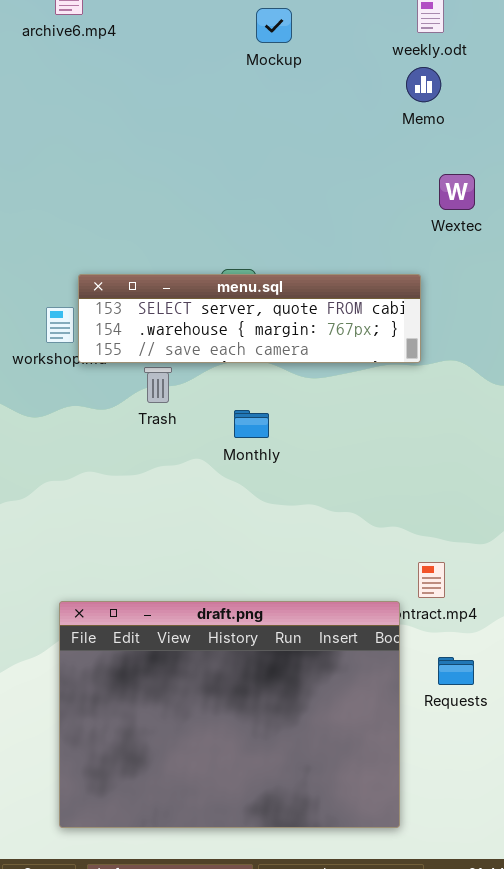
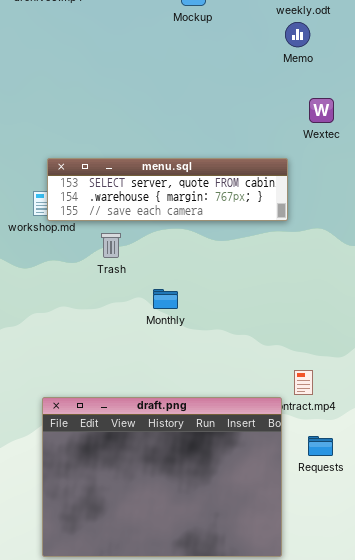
menu.sql: [78,274,421,363] -> [47,158,288,221], moved
Monthly: [234,410,269,438] -> [153,289,178,309], moved

